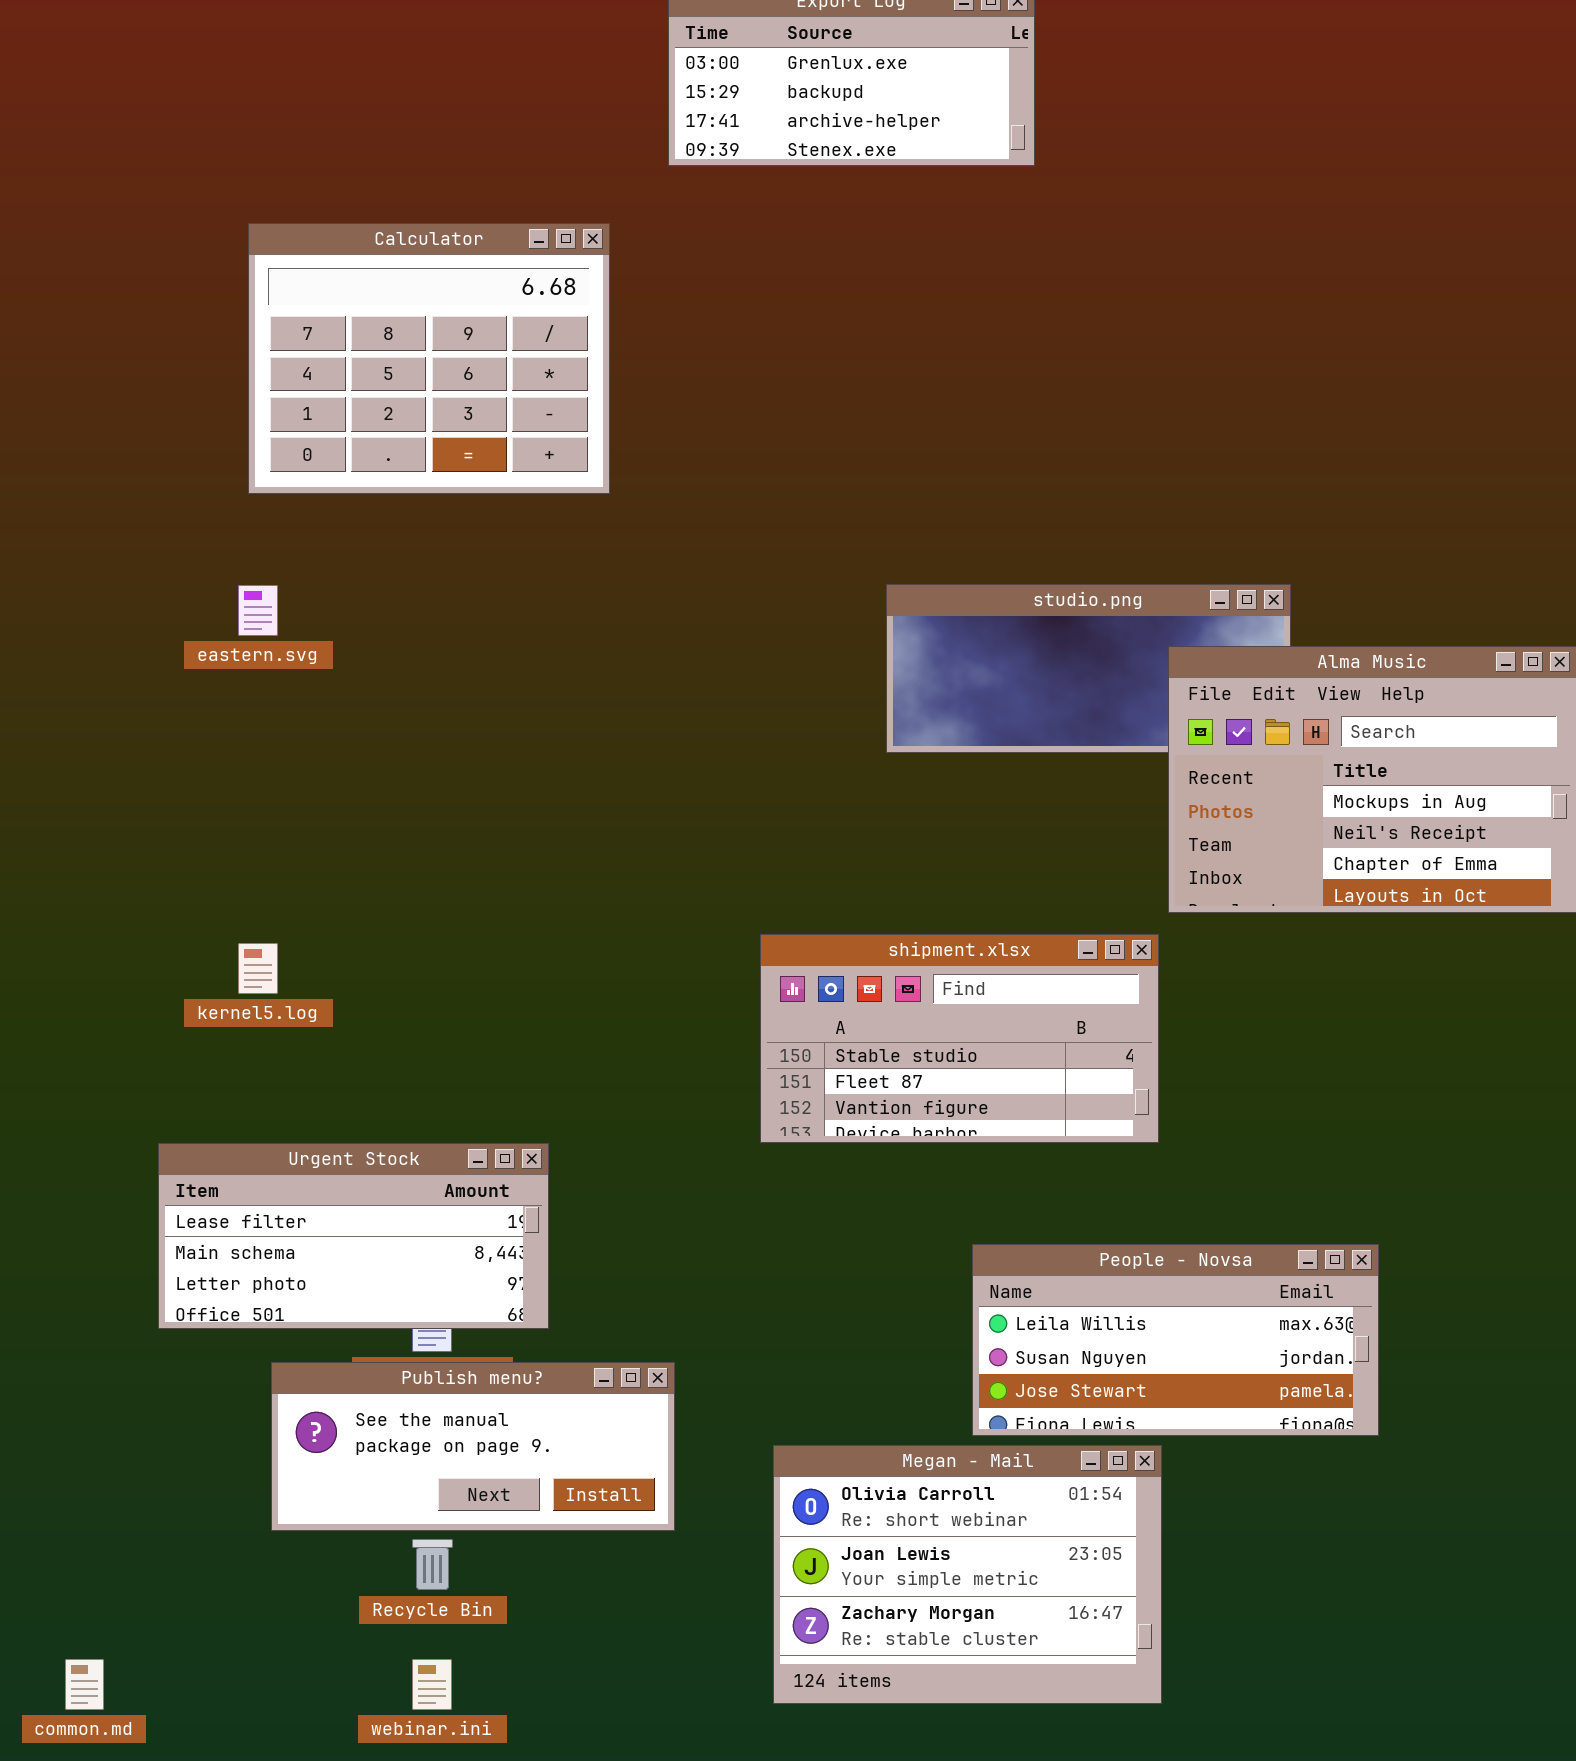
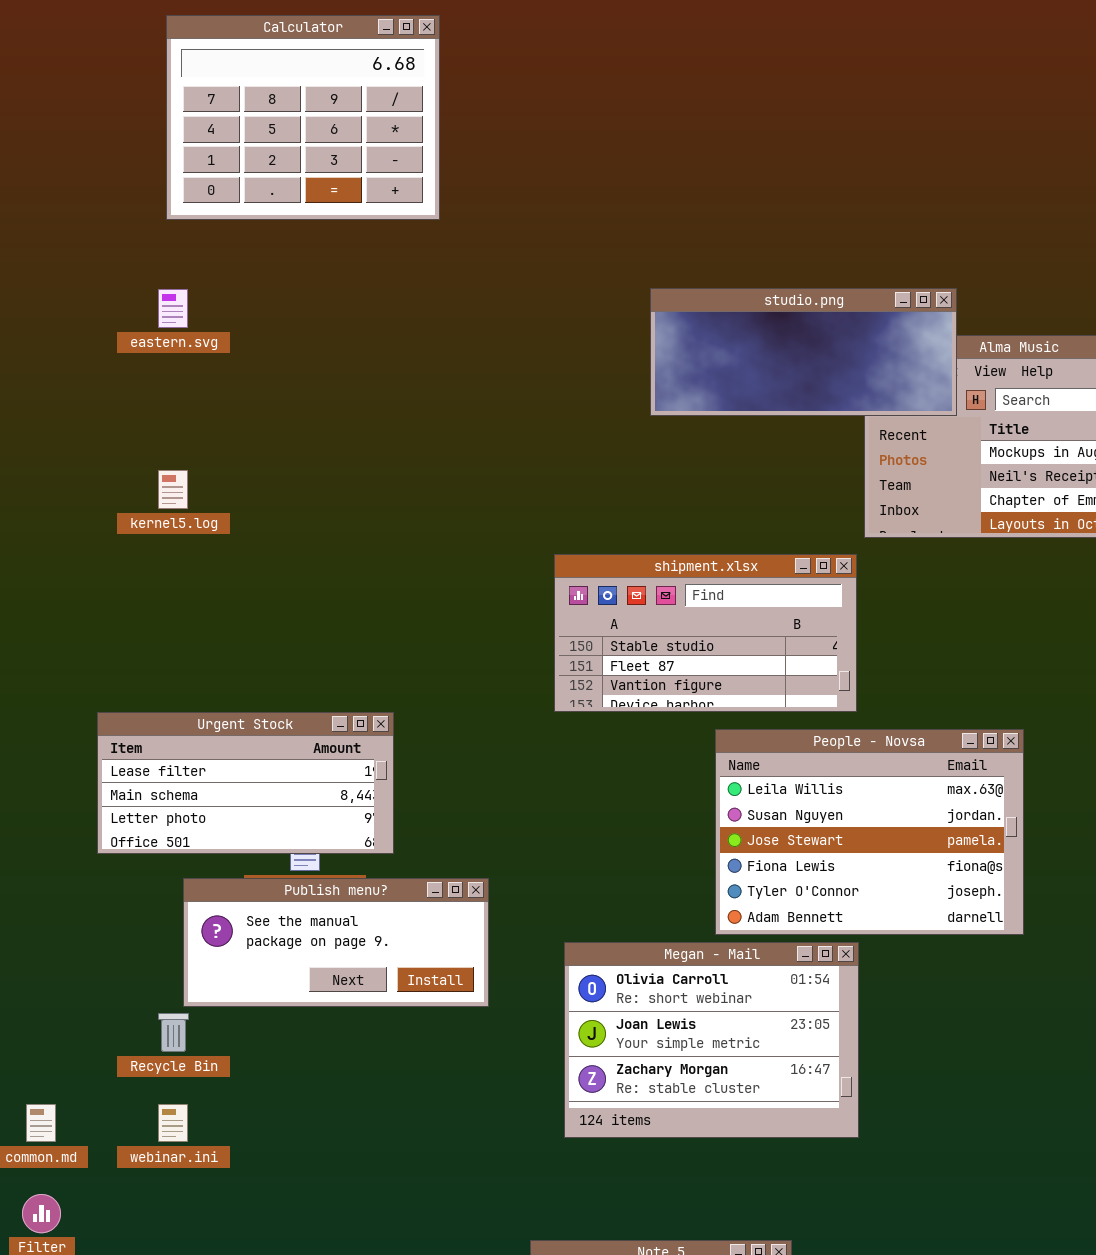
studio.png: [886,584,1291,753] -> [650,288,957,416], raised
kernel5.log: [238,943,278,994] -> [158,470,188,509], moved
People - Novsa: [972,1244,1379,1436] -> [715,729,1024,935], resized
Recycle Bin: [412,1539,453,1590] -> [158,1013,189,1052], moved
webinar.ini: [412,1659,452,1710] -> [158,1104,188,1142], moved

